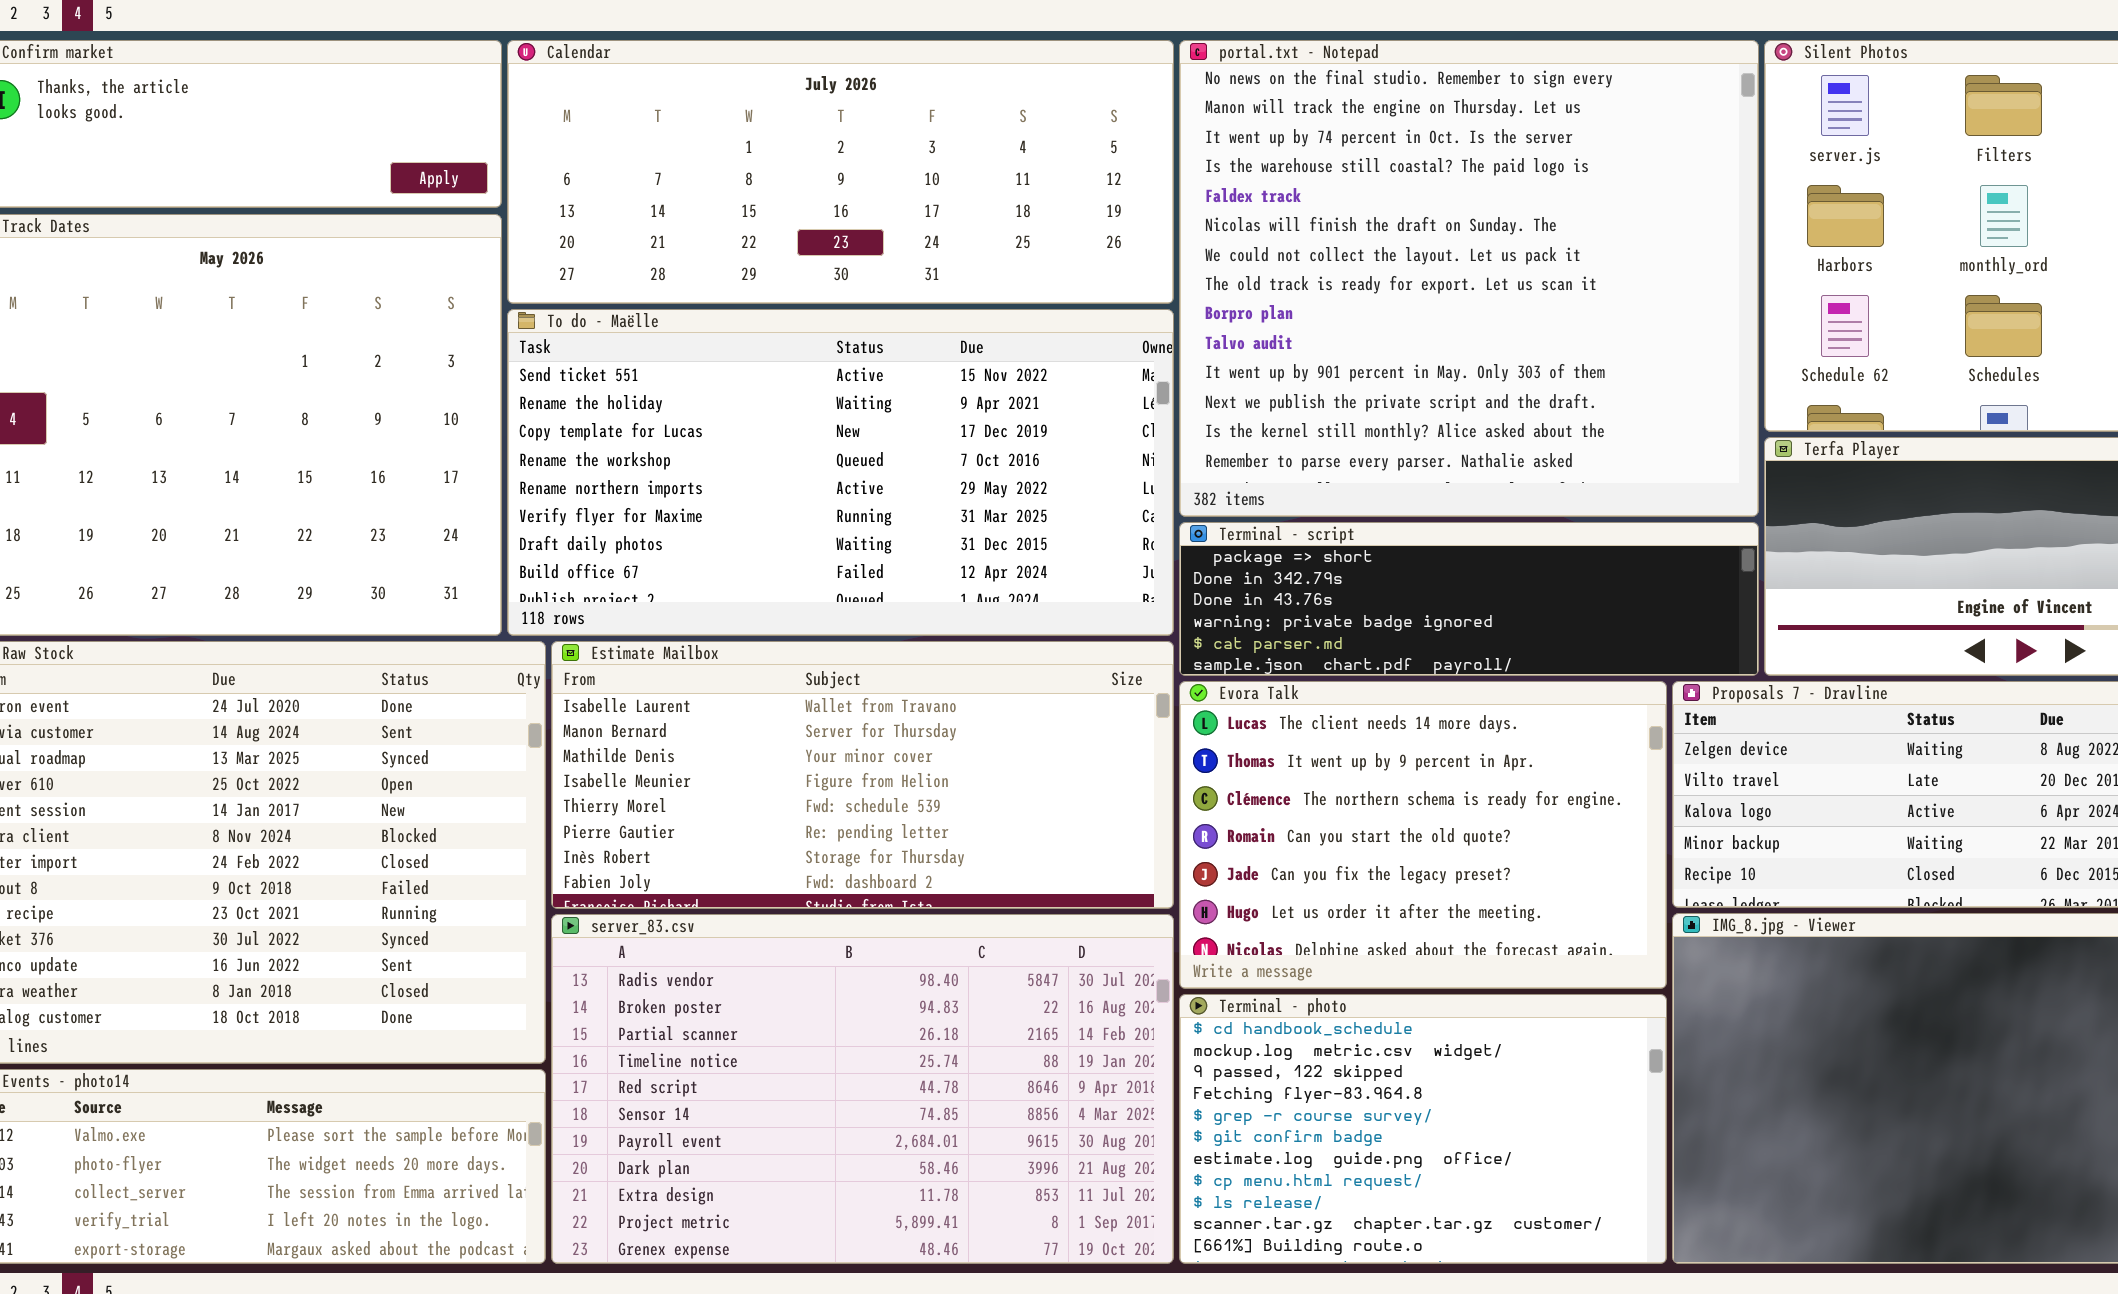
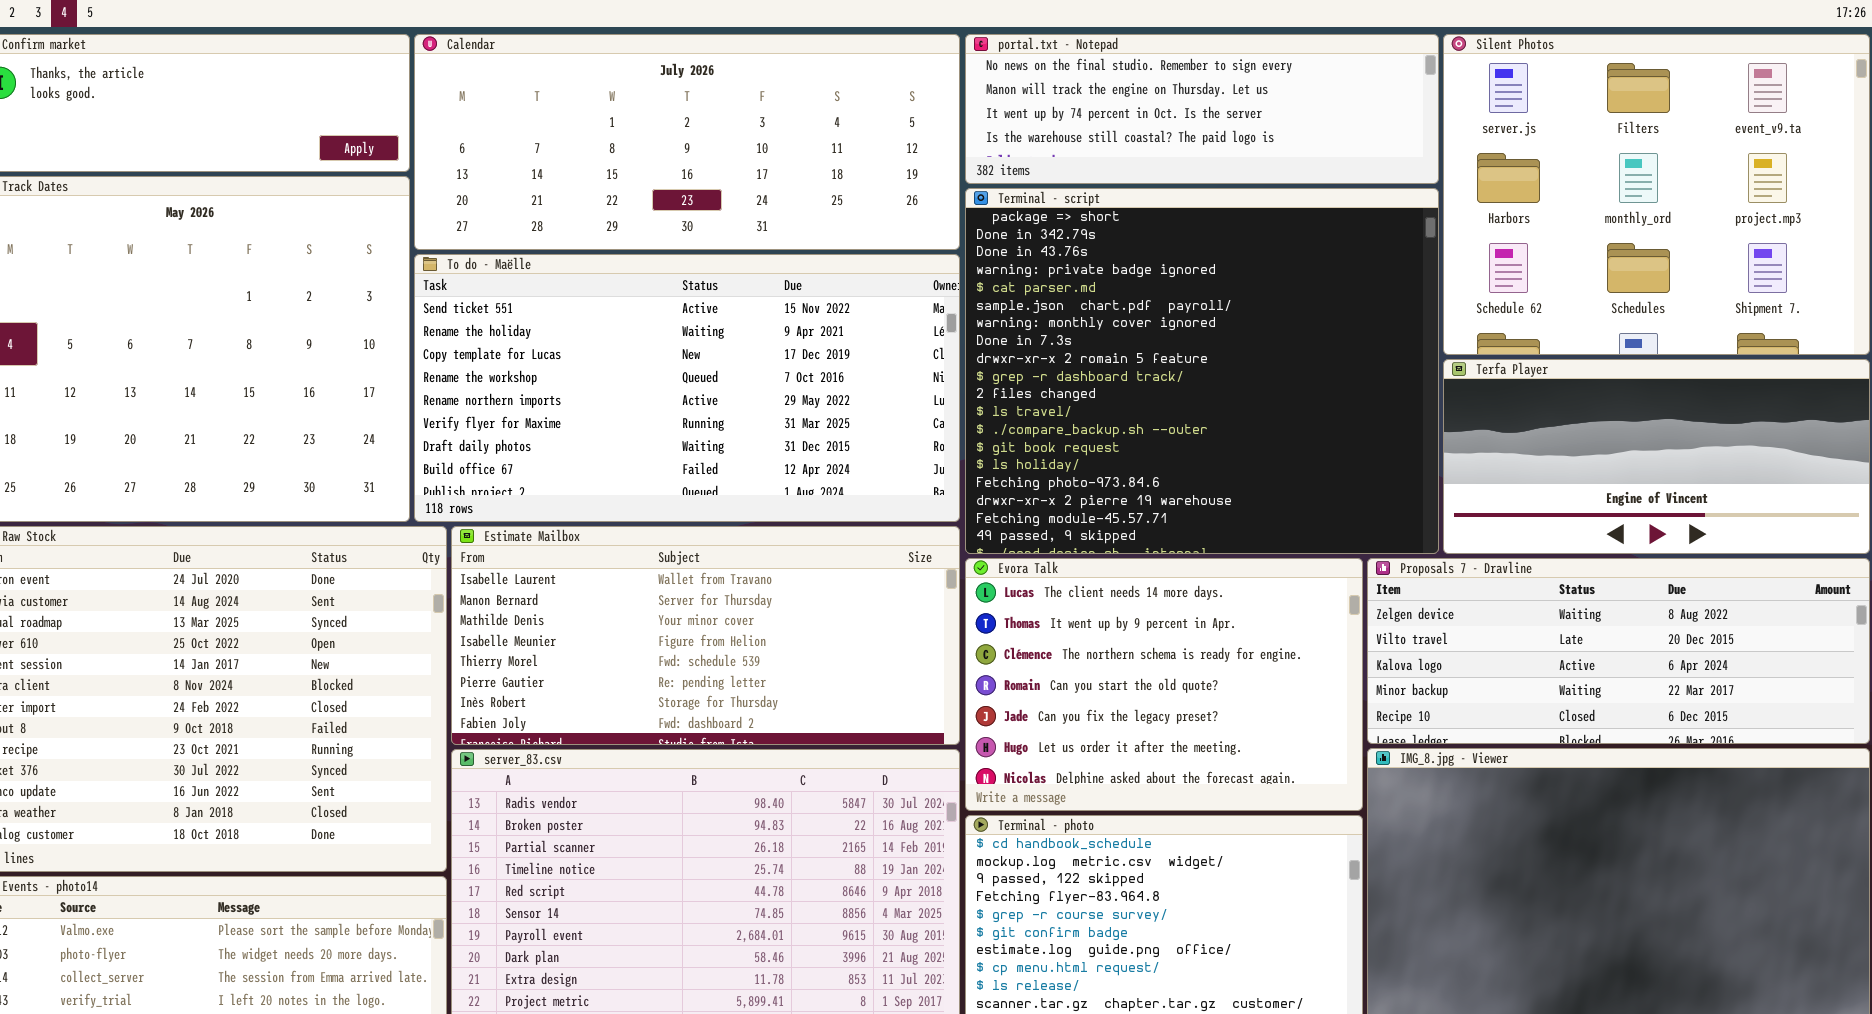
portal.txt - Notepad: [1179,40,1759,517] -> [965,34,1439,184], resized
Terminal - script: [1179,522,1759,676] -> [965,188,1439,554], resized

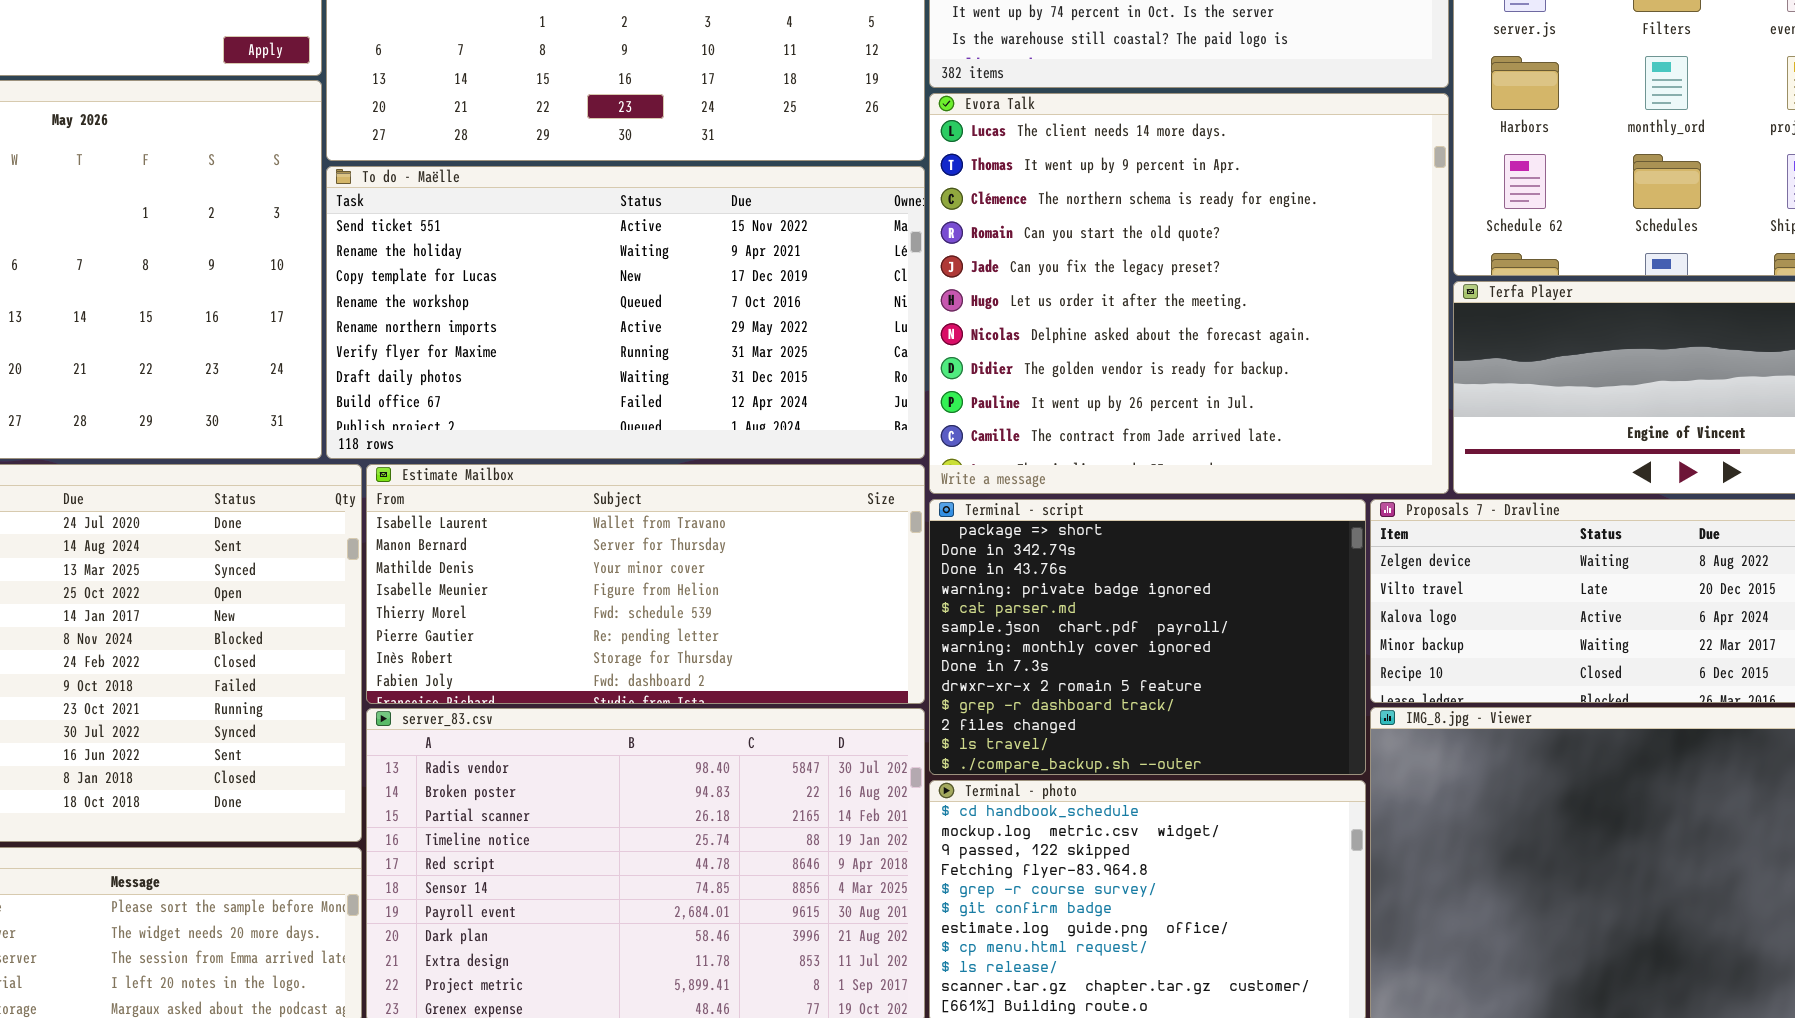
Terminal - script: [965,188,1439,554] -> [929,499,1366,775], moved, resized
Evora Talk: [965,558,1363,811] -> [929,93,1449,494], moved, resized

